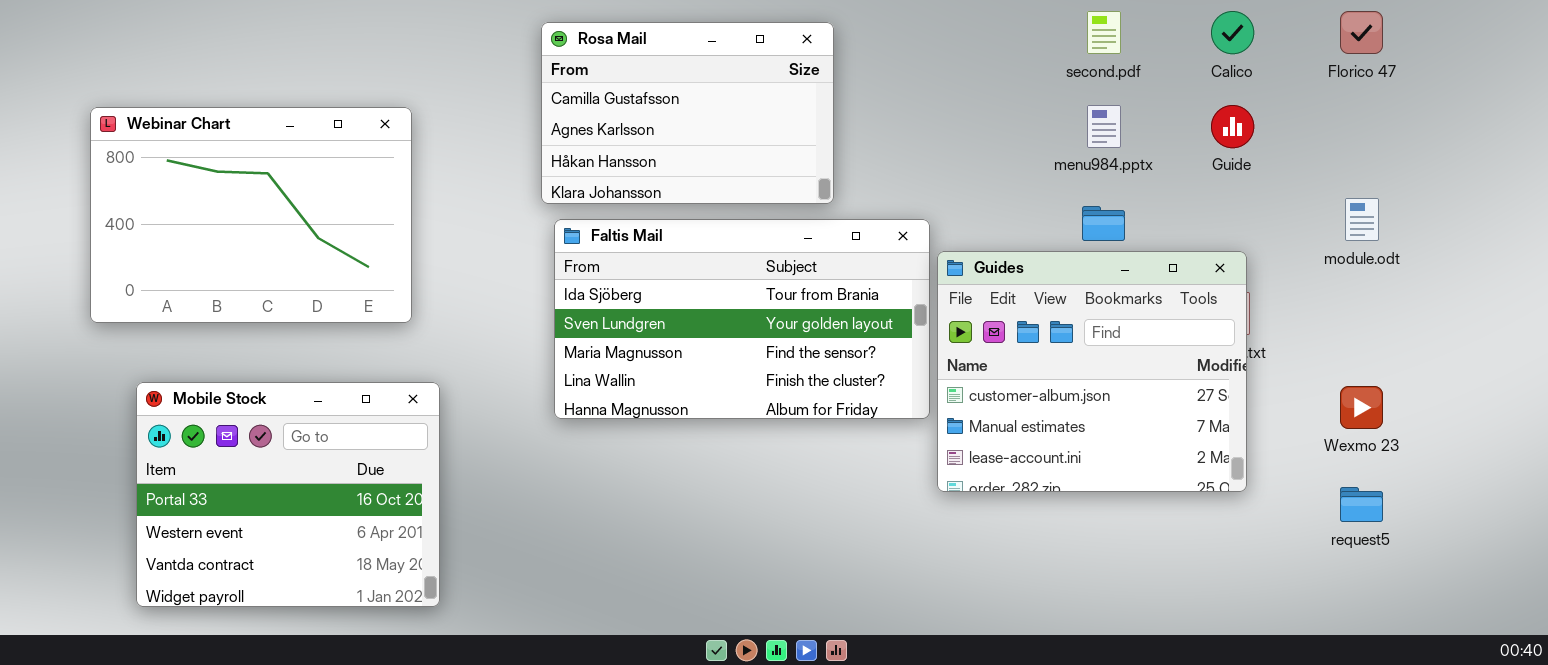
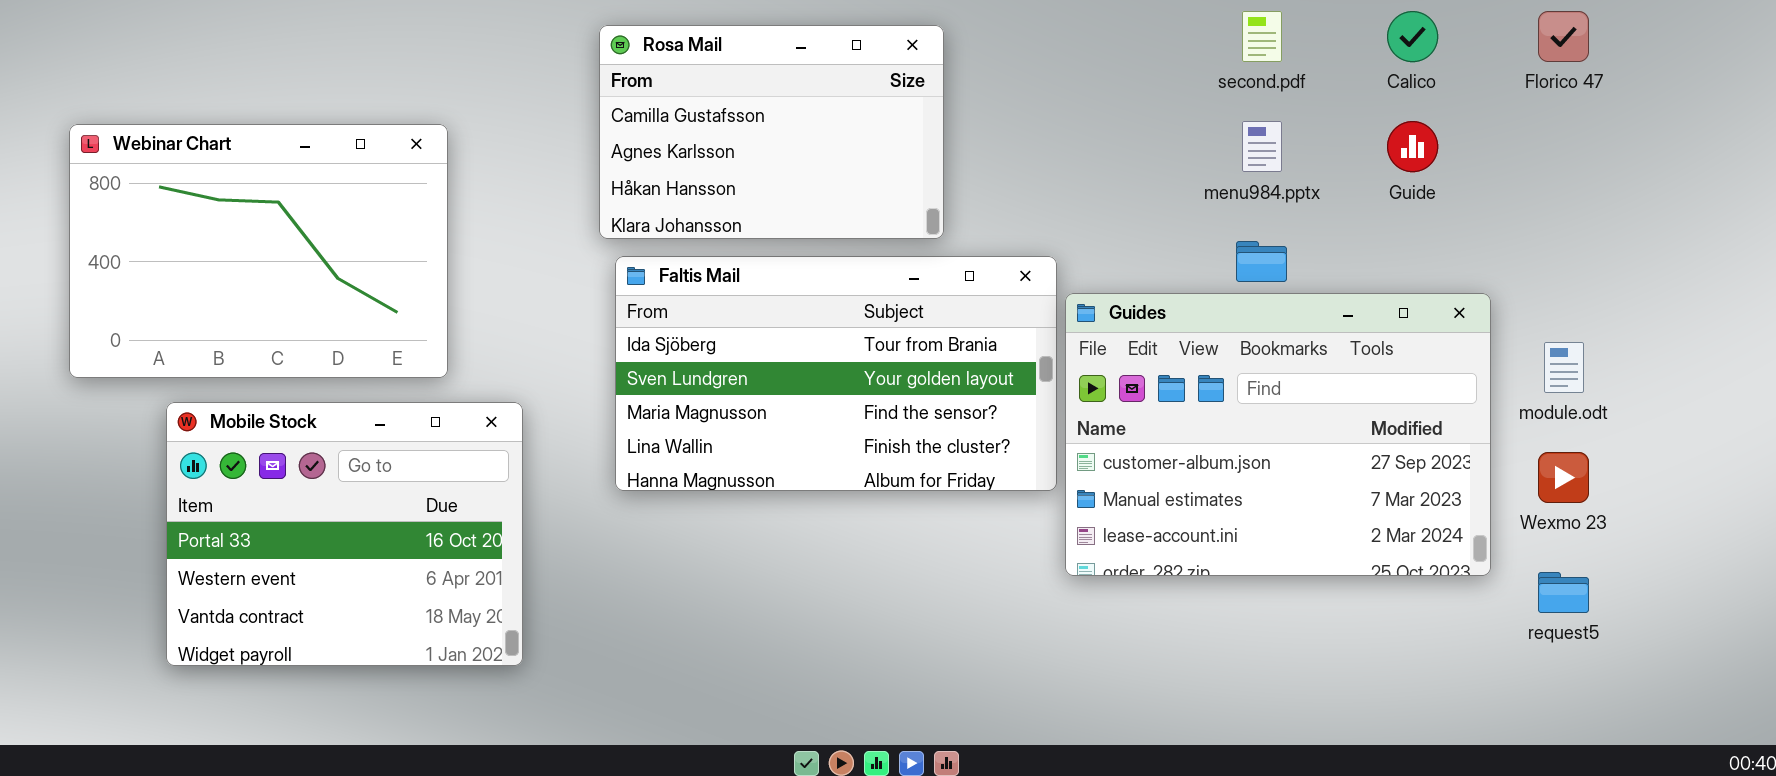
module.odt: [1345,198,1379,241] -> [1544,342,1584,393], moved
Guides: [937,251,1247,492] -> [1065,293,1491,576], resized
Mobile Stock: [136,382,440,607] -> [166,402,523,666], moved

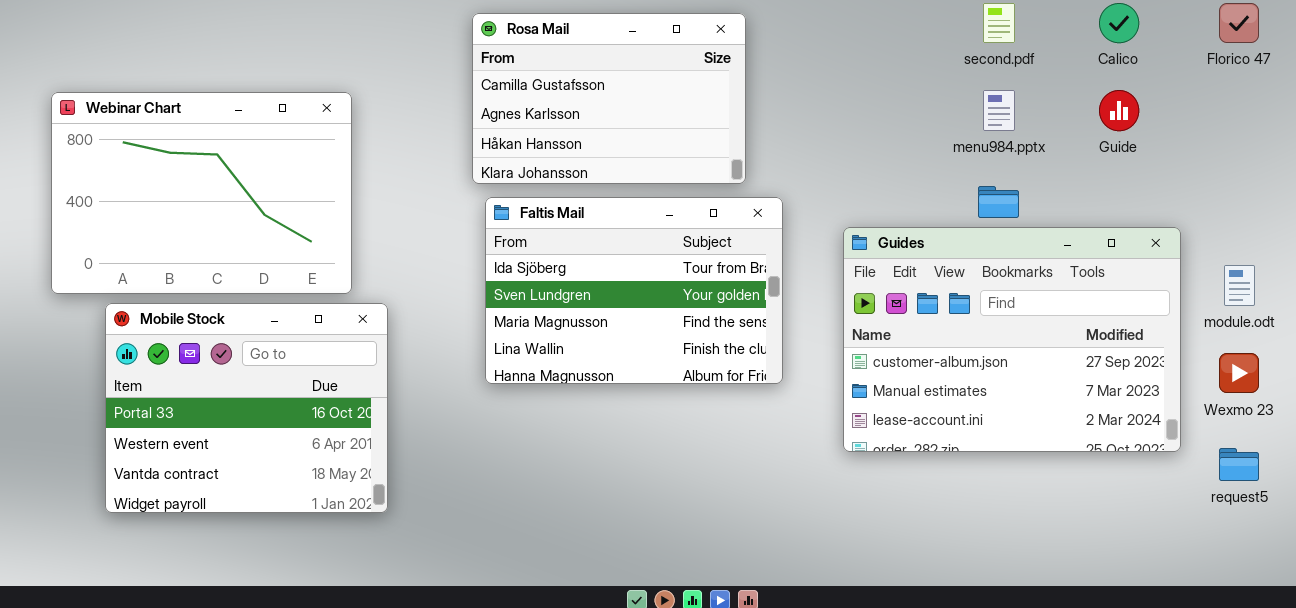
Faltis Mail: [615,256,1057,491] -> [485,197,783,384], resized
Mobile Stock: [166,402,523,666] -> [105,303,388,513], moved

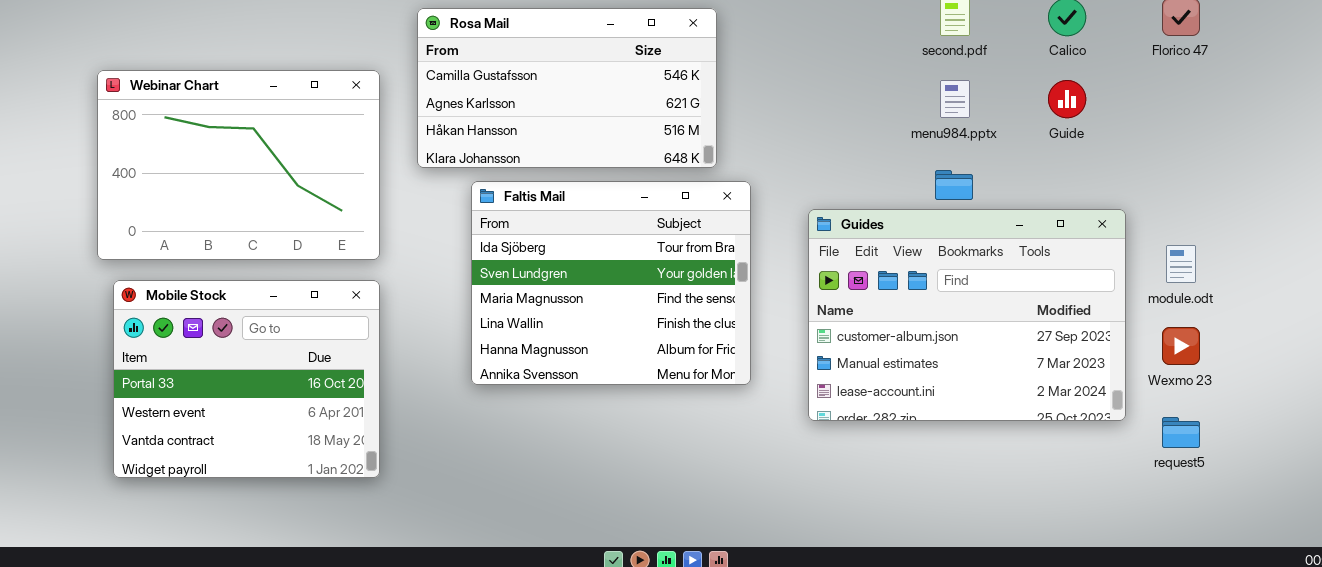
Rosa Mail: [472,13,746,184] -> [417,8,717,168], resized
Webinar Chart: [51,92,352,294] -> [97,70,380,260], moved
Faltis Mail: [485,197,783,384] -> [471,181,751,385], resized

